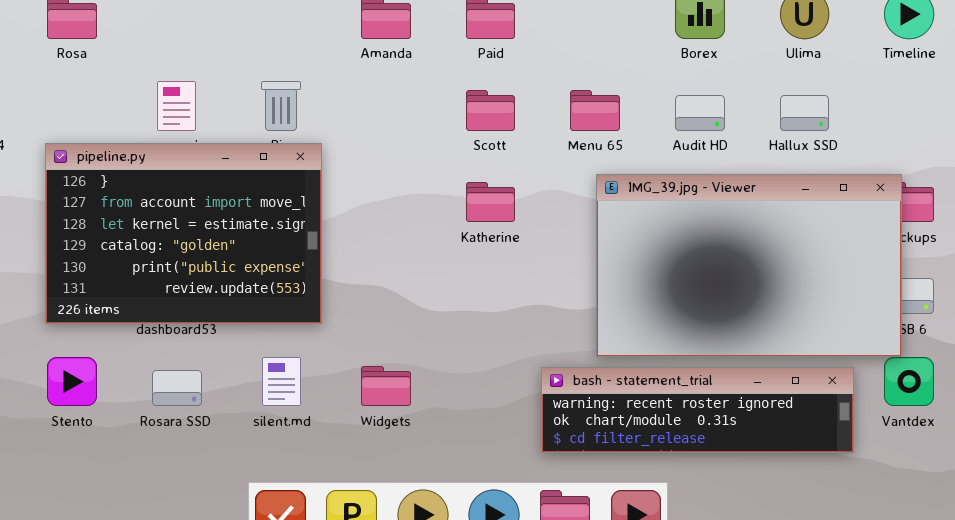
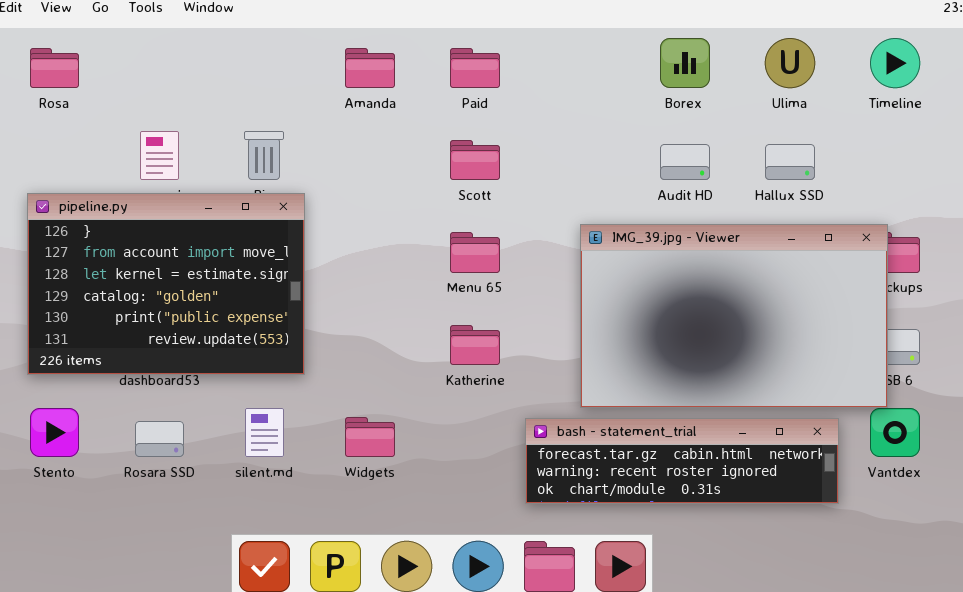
Menu 65: [570,90,620,131] -> [450,232,500,273], moved
Katherine: [466,182,515,222] -> [450,325,500,365], moved
bash - statement_trial: [541,367,854,453] -> [525,418,839,504], scrolled up 1 row

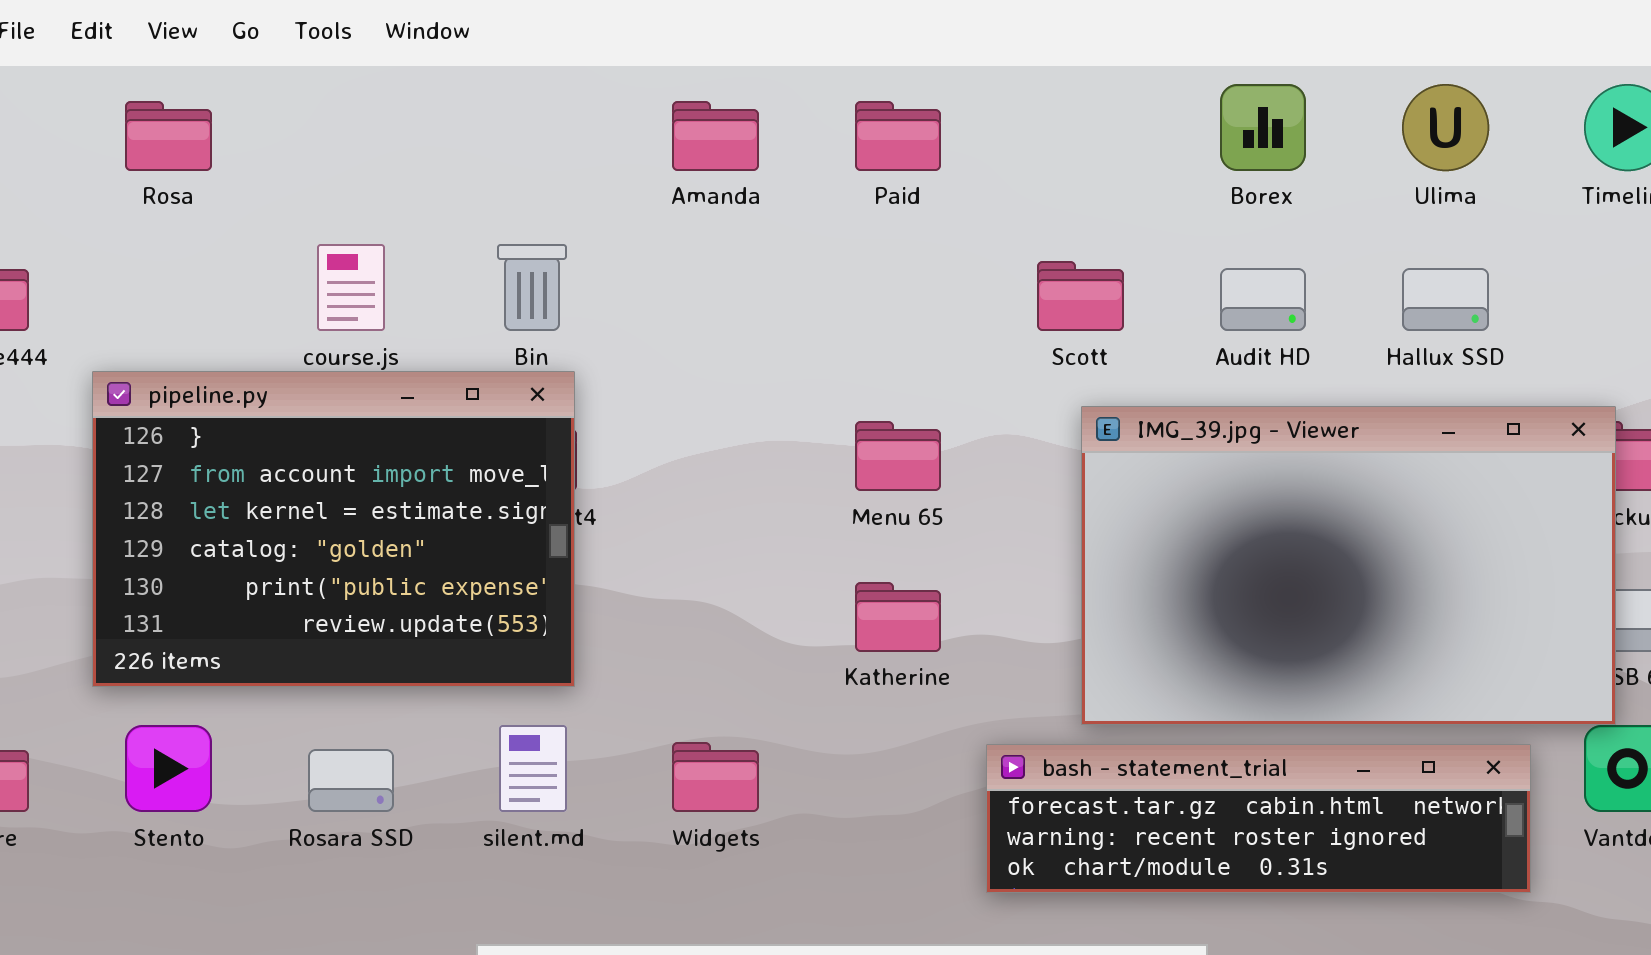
Scott: [450,140,500,180] -> [1037,261,1124,331], moved
pipeline.py: [27,193,305,375] -> [92,371,575,687], moved

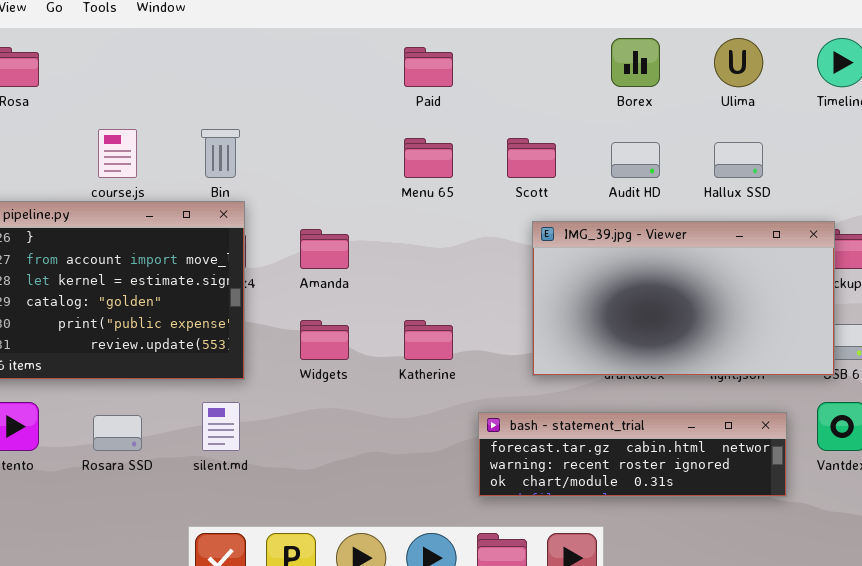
Amanda: [672,101,759,171] -> [300,229,349,269], moved
IMG_39.jpg - Viewer: [1081,406,1616,725] -> [532,221,835,376], resized
Menu 65: [855,421,941,491] -> [404,138,453,178], moved
Widgets: [672,742,759,812] -> [300,320,349,360], moved

